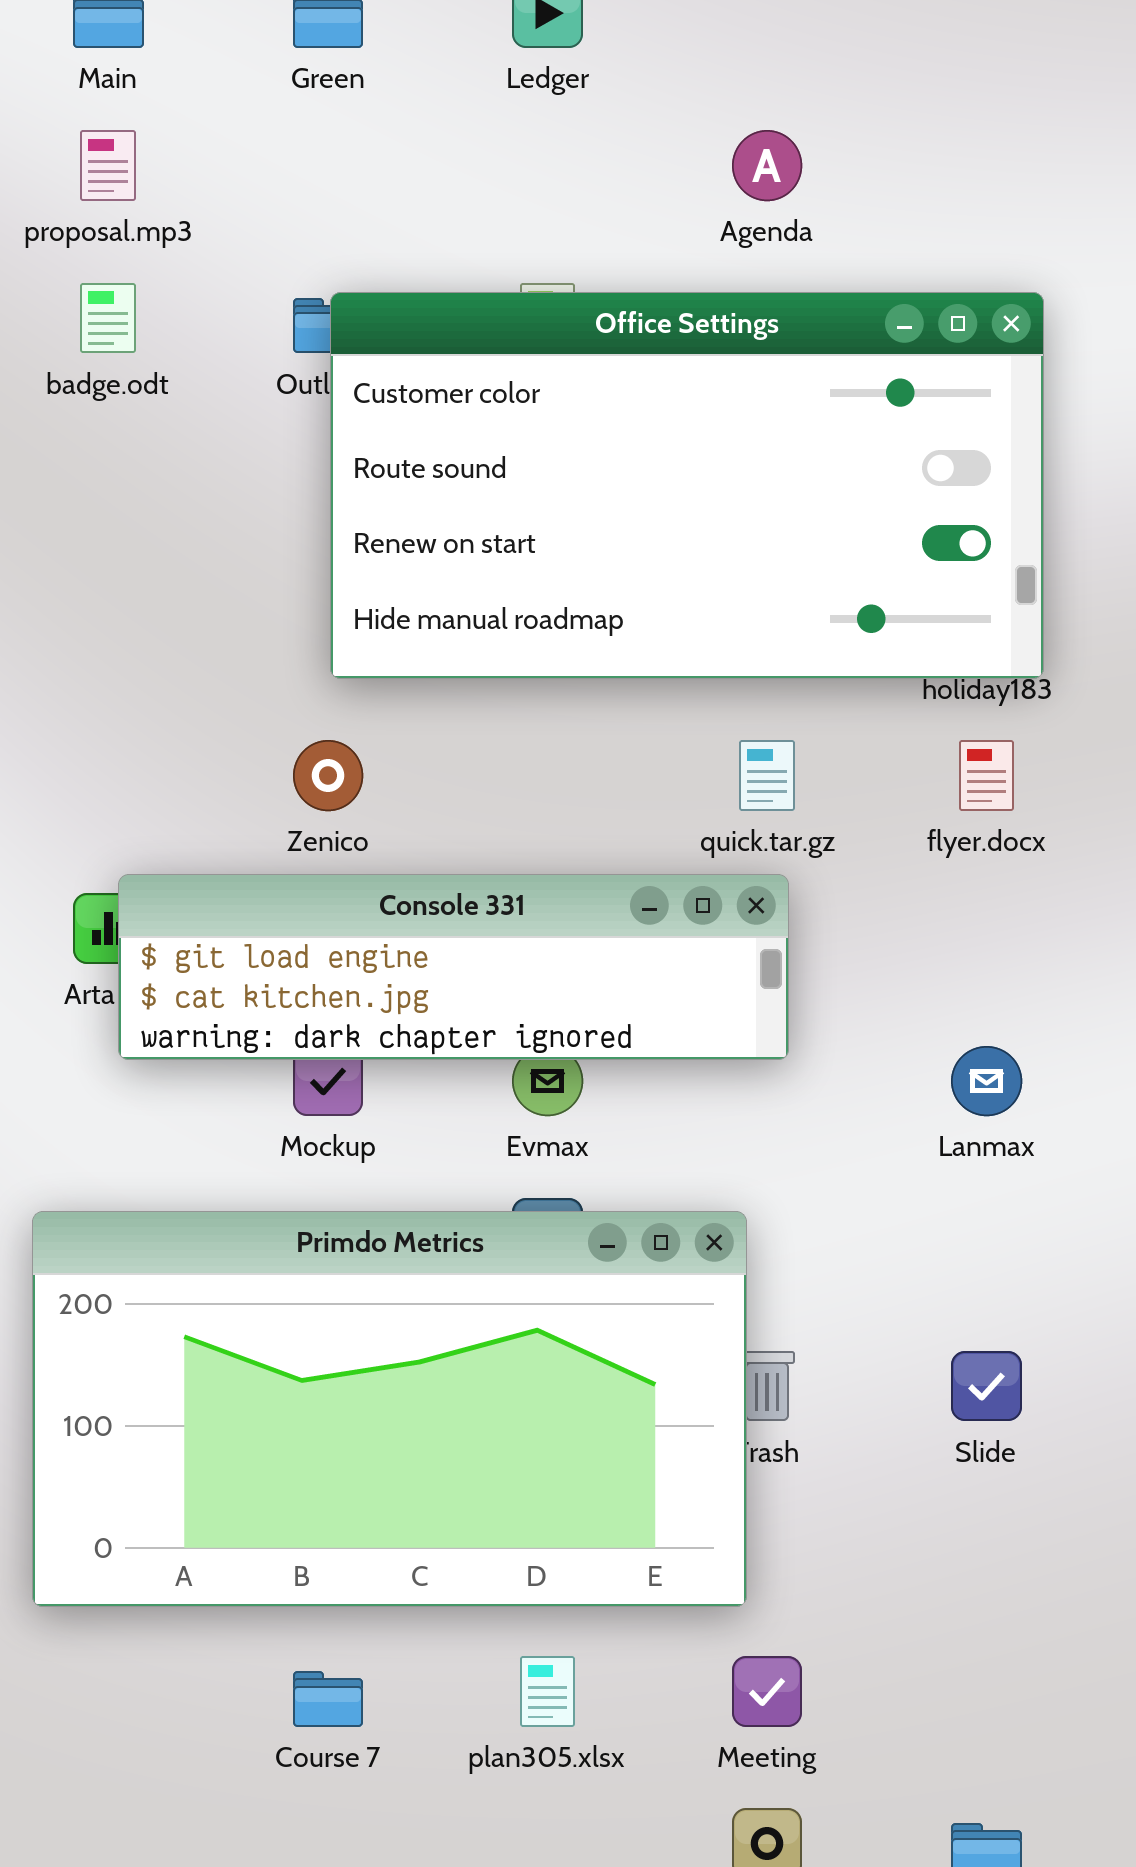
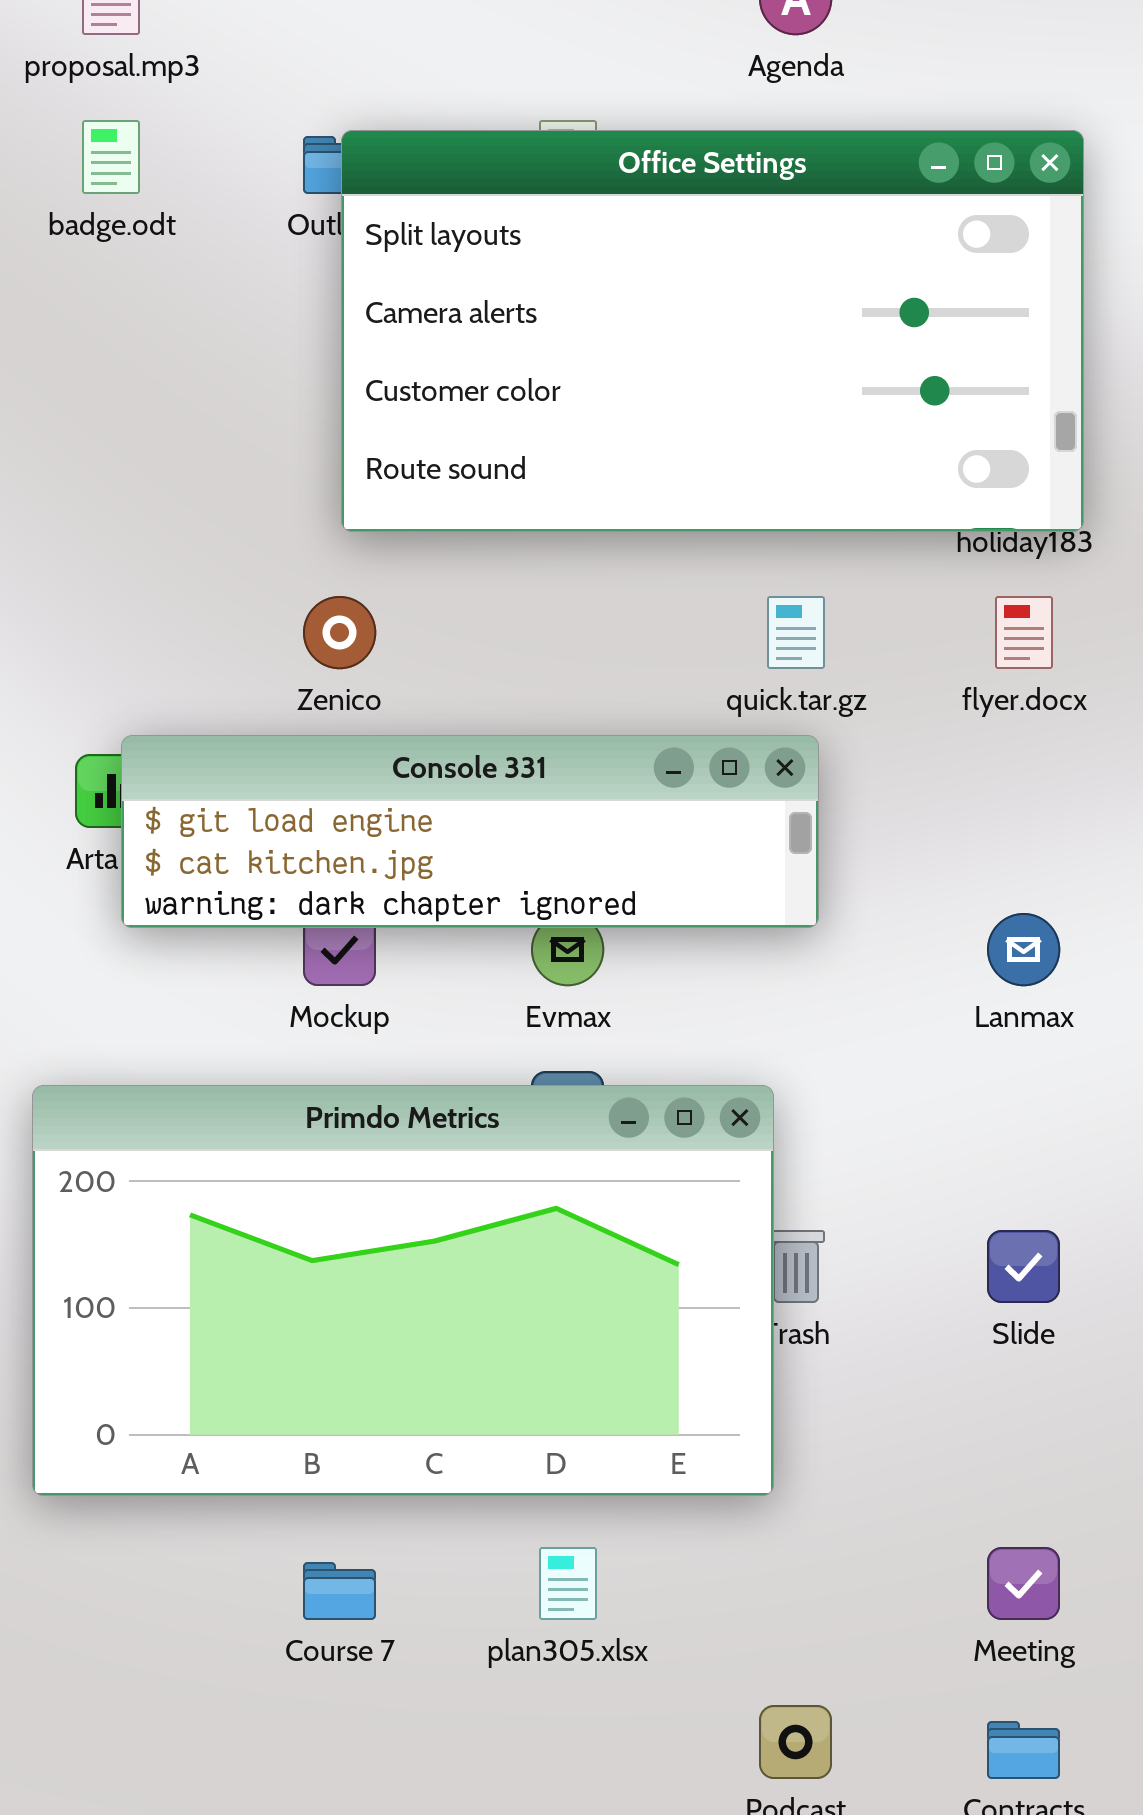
Office Settings: [330,292,1044,679] -> [341,130,1084,532], scrolled up 2 rows
Meeting: [732,1656,802,1727] -> [987,1547,1060,1620], moved

